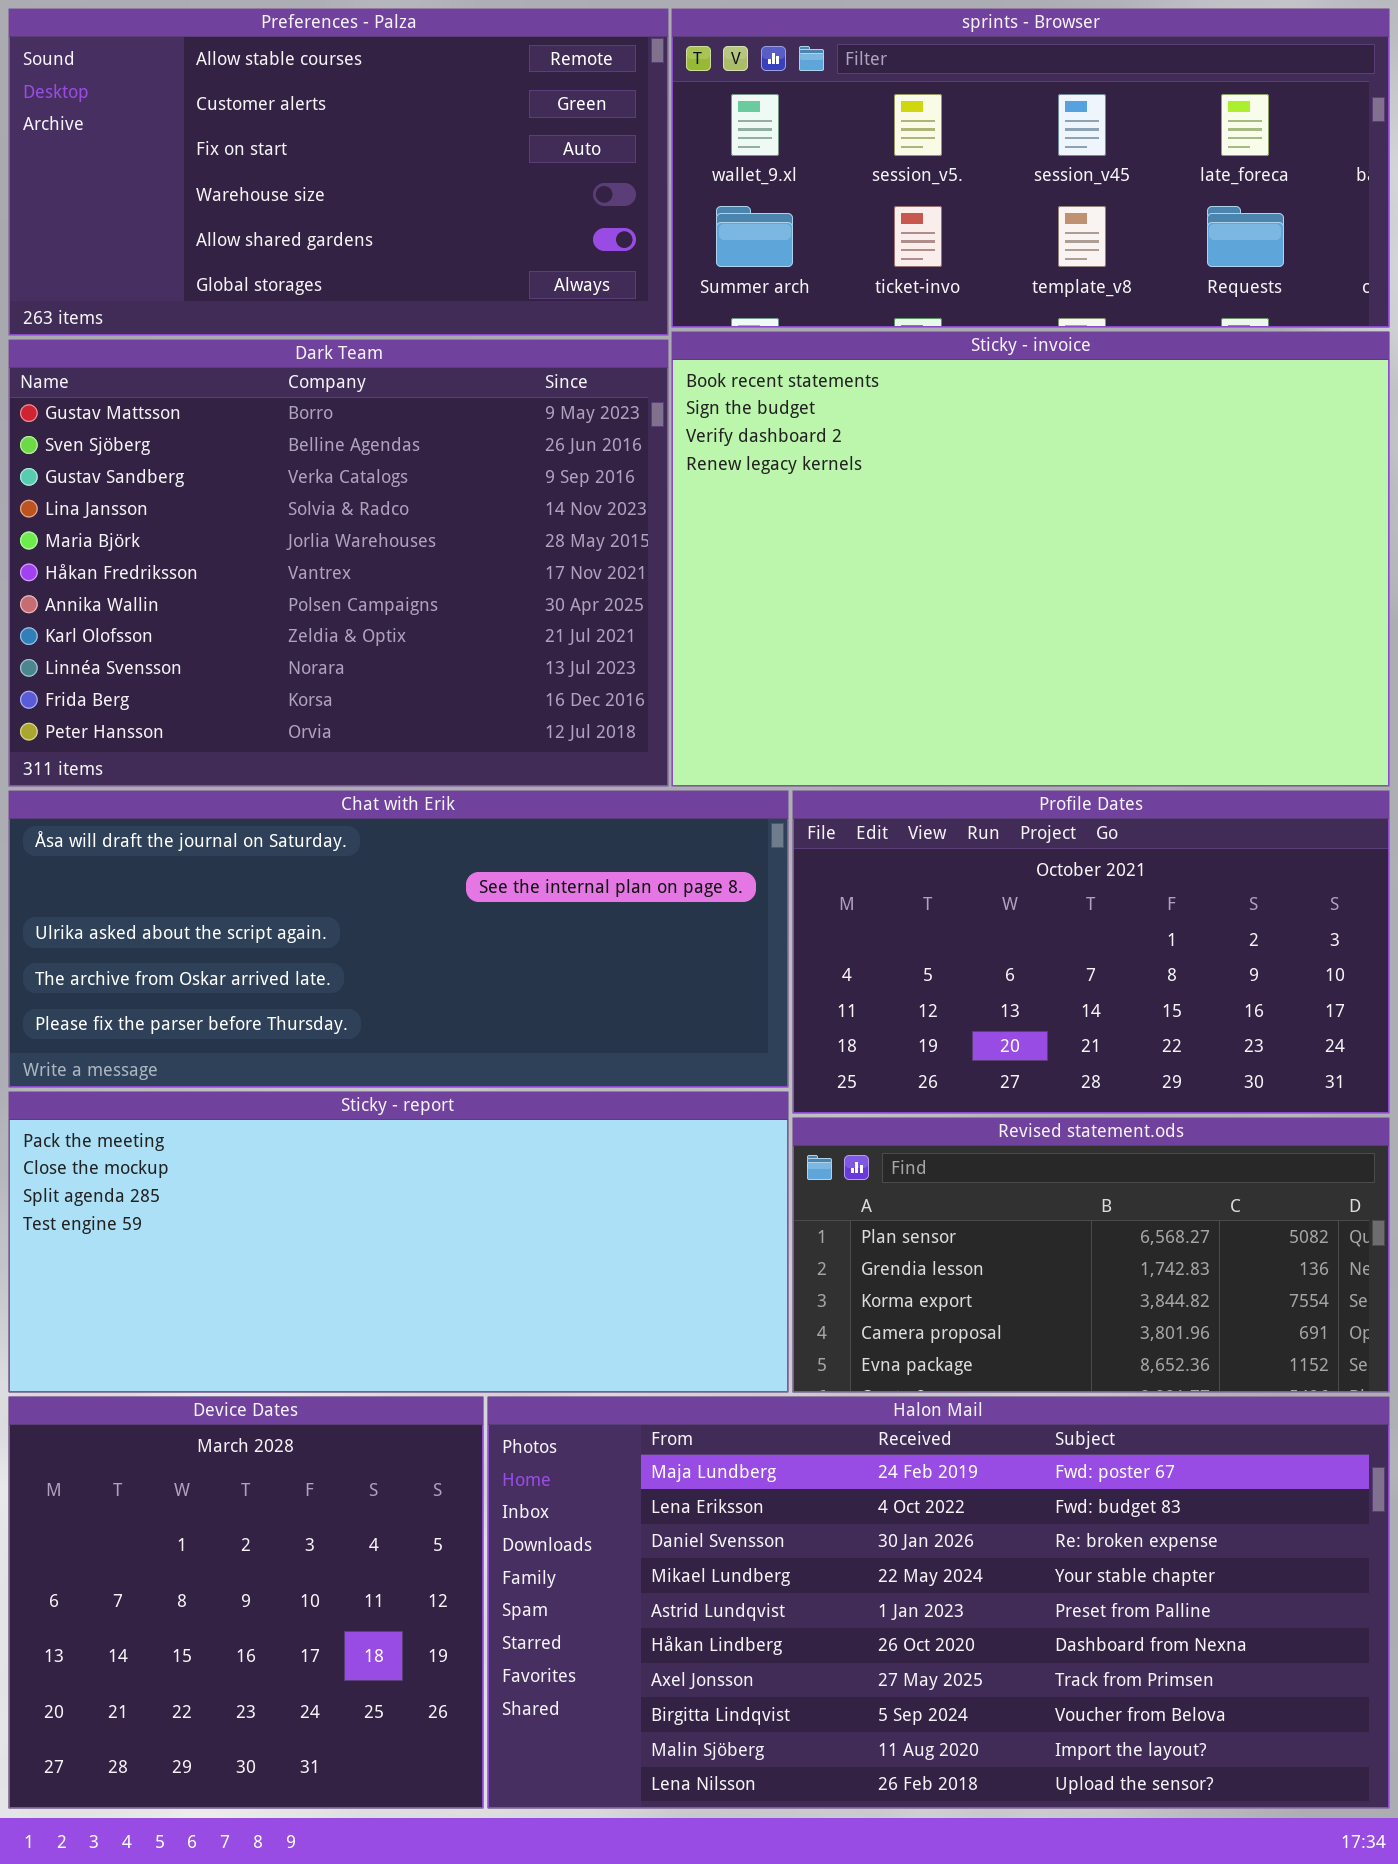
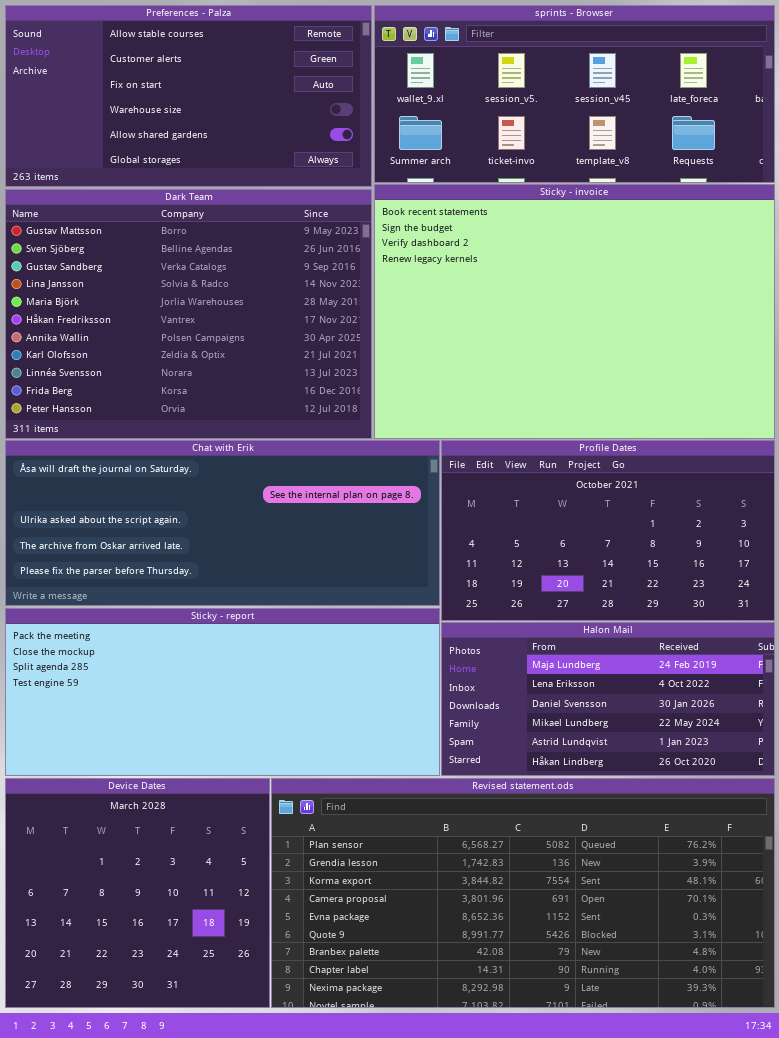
Revised statement.ods: [792,1117,1390,1393] -> [271,778,775,1008], moved, resized
Halon Mail: [487,1396,1390,1809] -> [441,622,775,776], moved, resized

